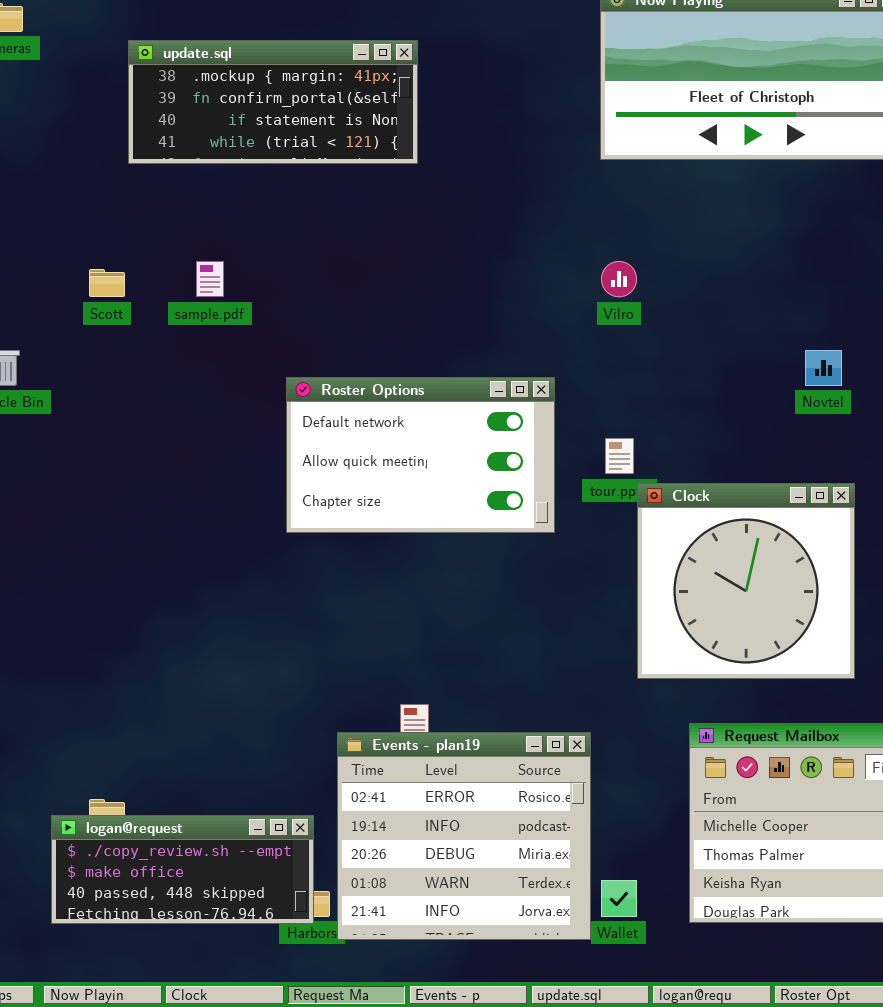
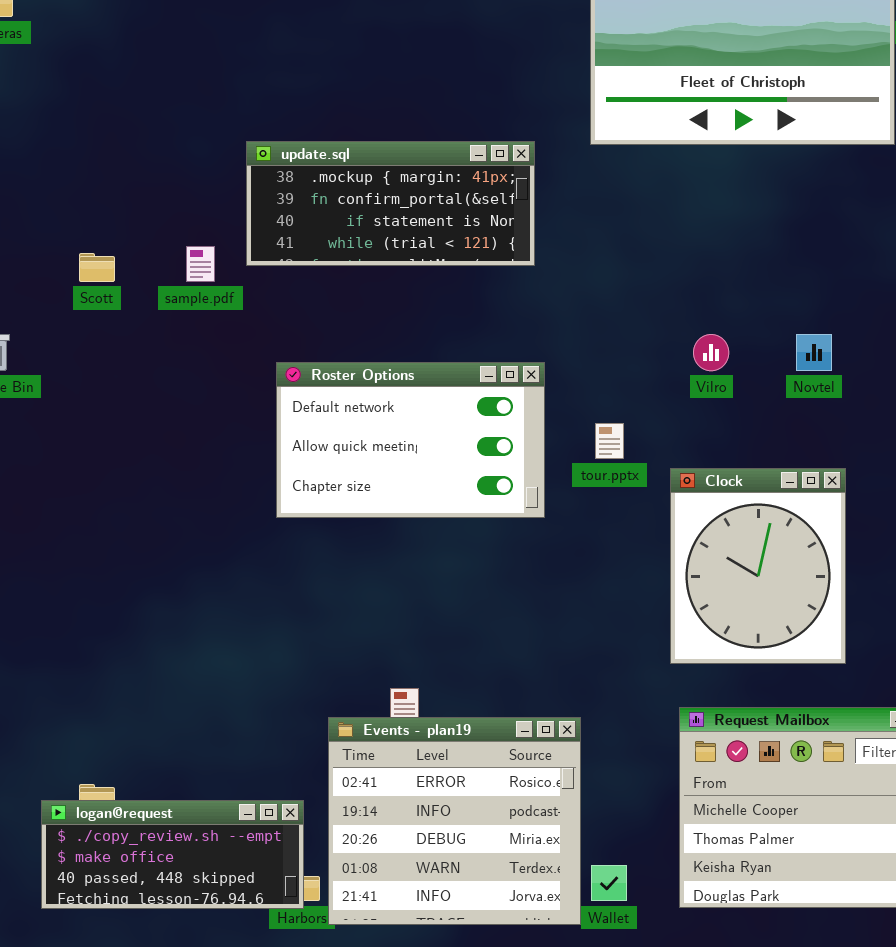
update.sql: [128,40,418,164] -> [246,141,535,266], moved
Vilro: [601,261,637,297] -> [693,334,729,371], moved
Clock: [637,483,855,679] -> [670,468,846,664], resized

